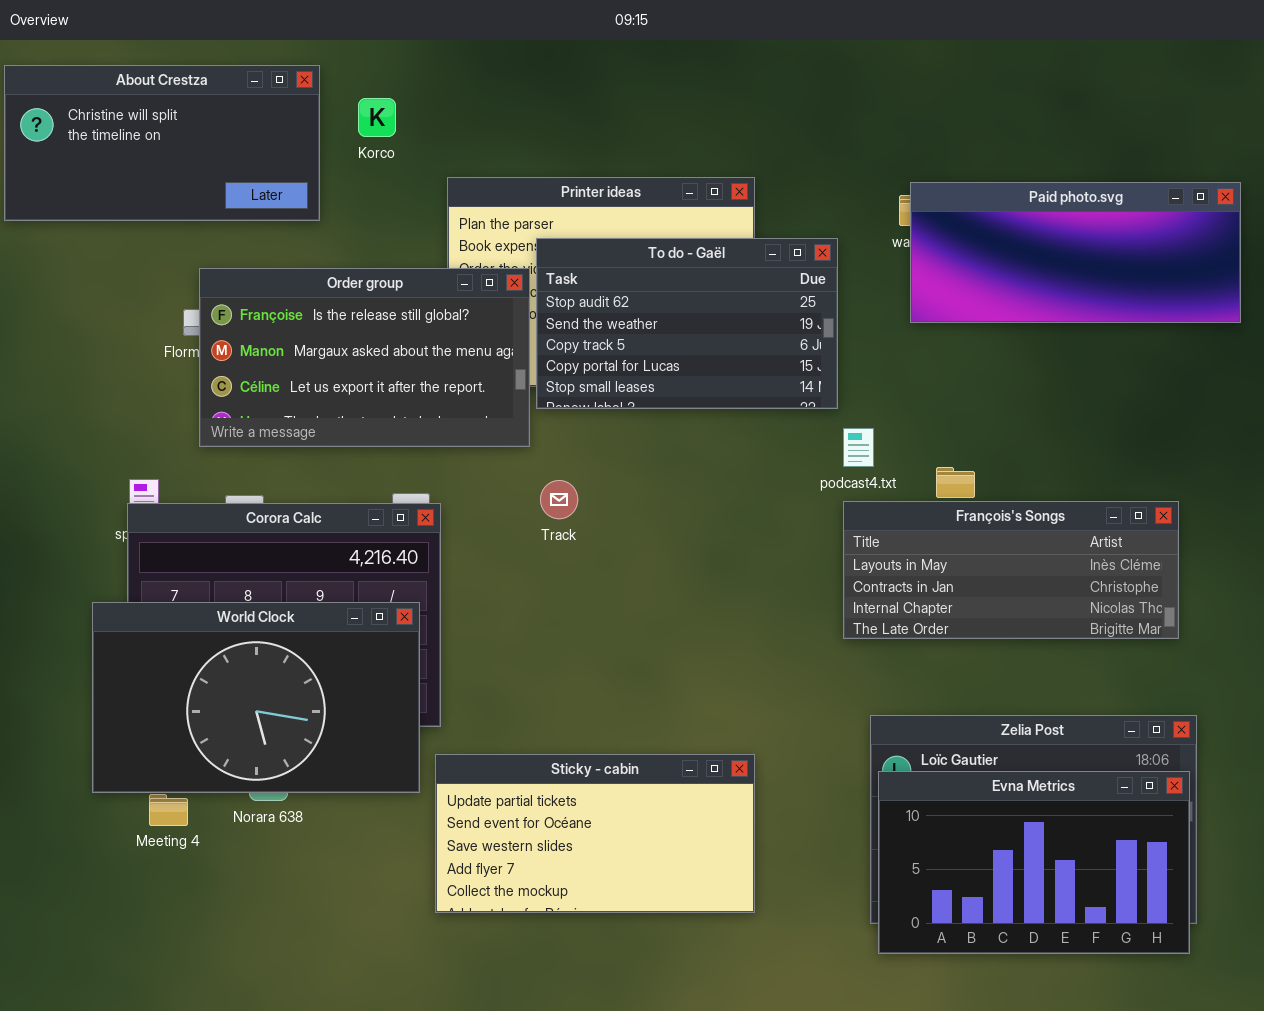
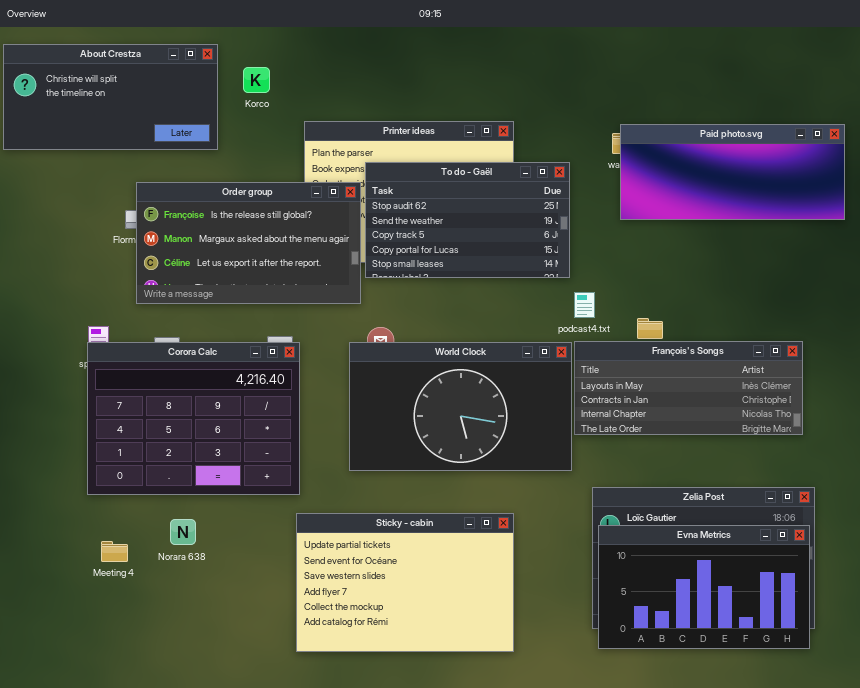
World Clock: [92,602,420,793] -> [349,342,572,471], moved
Sticky - cabin: [435,754,755,913] -> [296,513,514,652], resized

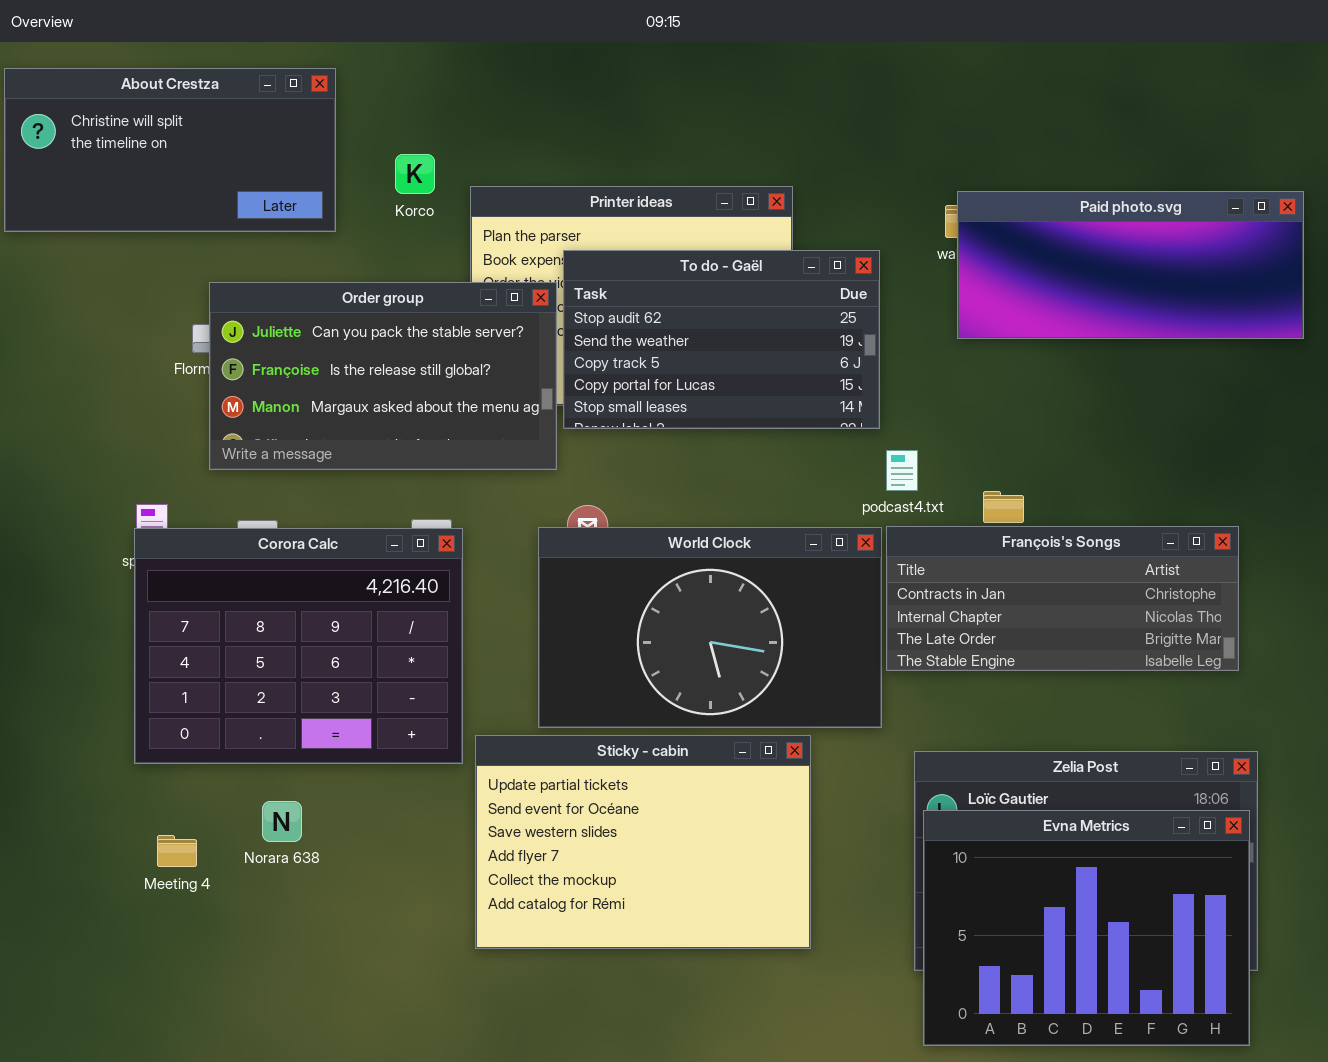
Korco: [243,67,270,93] -> [395,154,435,194], moved
Order group: [136,182,361,304] -> [209,282,557,470], scrolled up 1 row
François's Songs: [574,341,803,435] -> [886,526,1239,671], scrolled down 1 row
Sticky - cabin: [296,513,514,652] -> [475,735,811,949], moved
Evna Metrics: [598,525,810,649] -> [923,810,1250,1046], resized

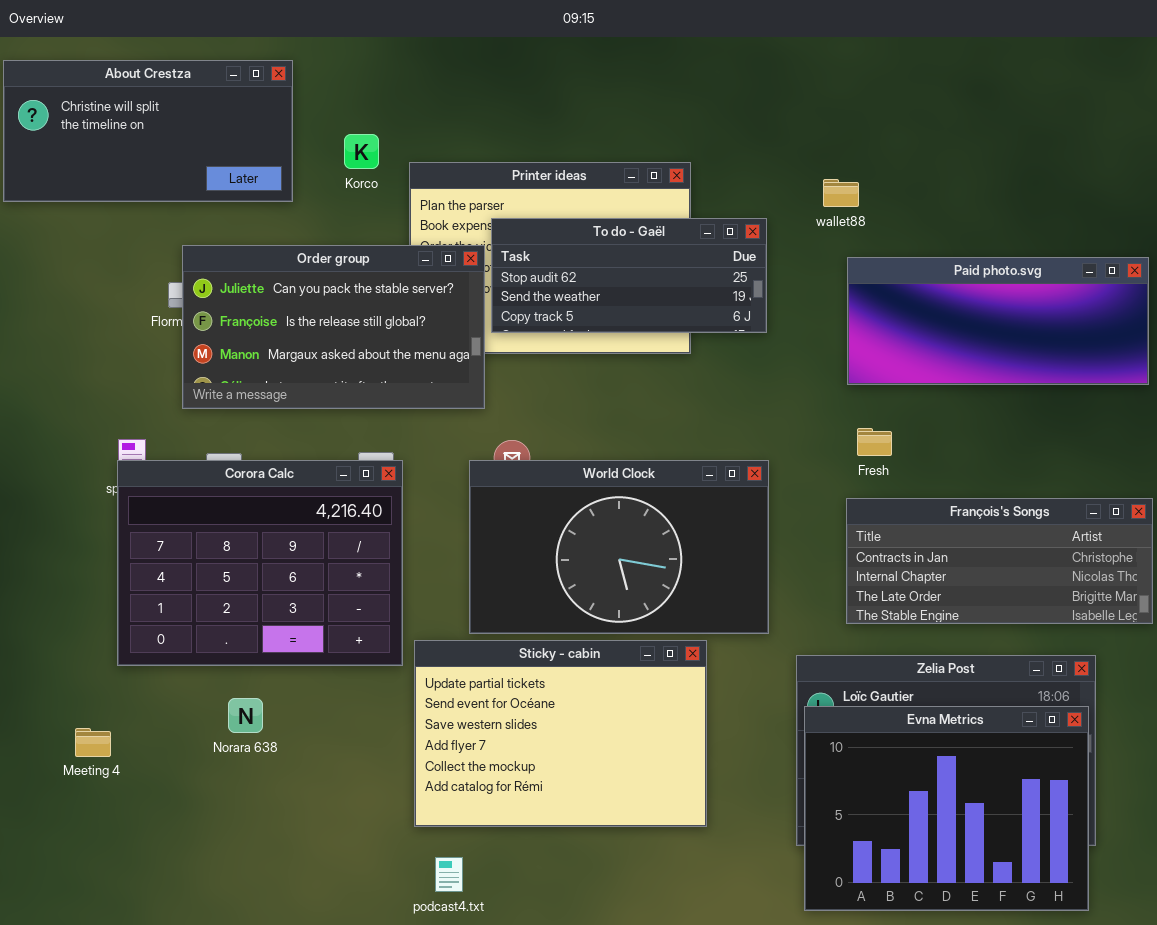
Paid photo.svg: [957,191,1304,339] -> [847,257,1149,385], moved
To do - Gaël: [563,250,880,429] -> [491,218,767,333], resized
podcast4.txt: [886,450,918,491] -> [435,857,463,892], moved
François's Songs: [886,526,1239,671] -> [846,498,1153,624], moved
Meeting 4: [157,835,197,867] -> [75,728,111,757], moved

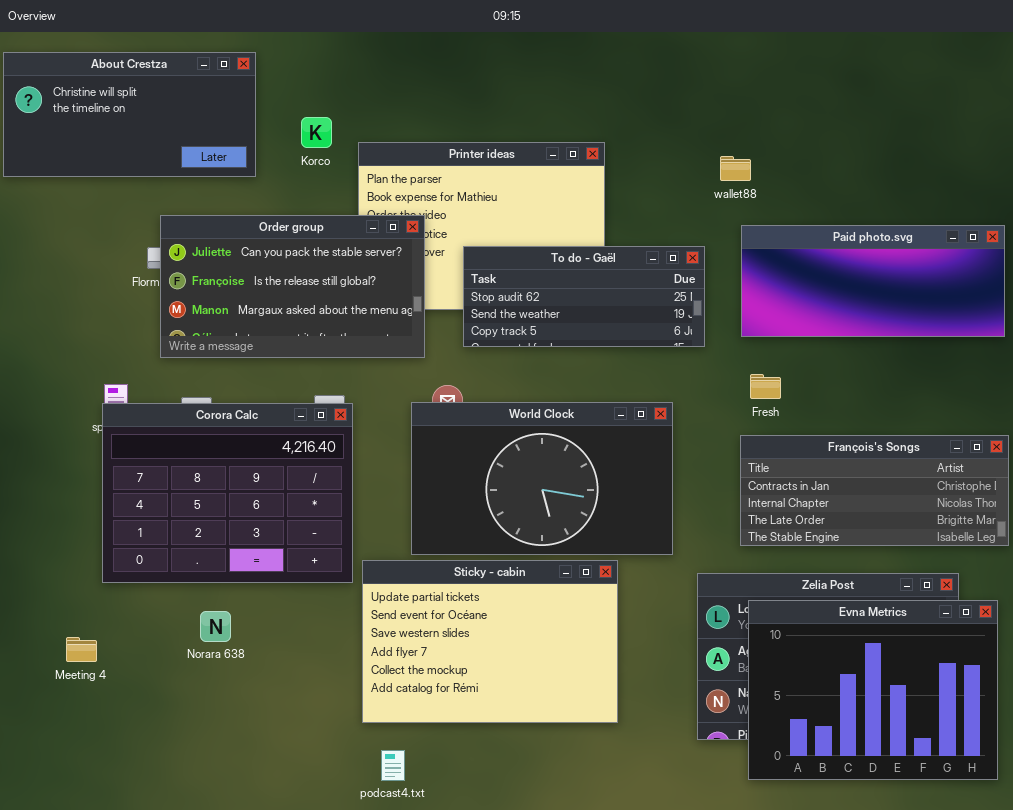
To do - Gaël: [491,218,767,333] -> [463,246,705,347], moved
Evna Metrics: [804,706,1089,911] -> [748,600,998,780], moved

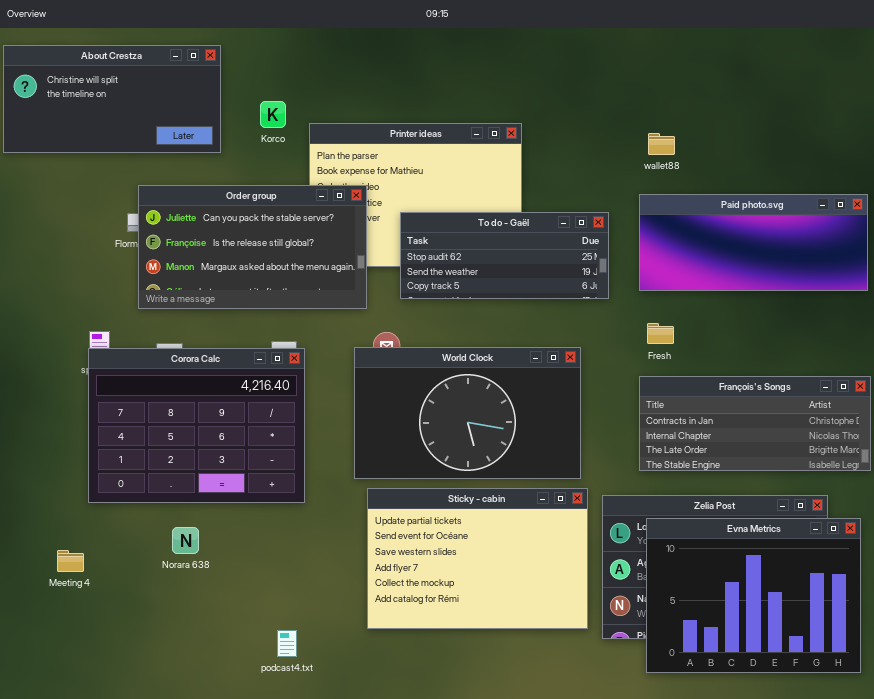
wallet88: [720,156,751,181] -> [648,133,675,155], moved
Sticky - cabin: [362,560,618,723] -> [367,488,588,629], moved
podcast4.txt: [381,750,405,781] -> [277,630,297,657], moved

